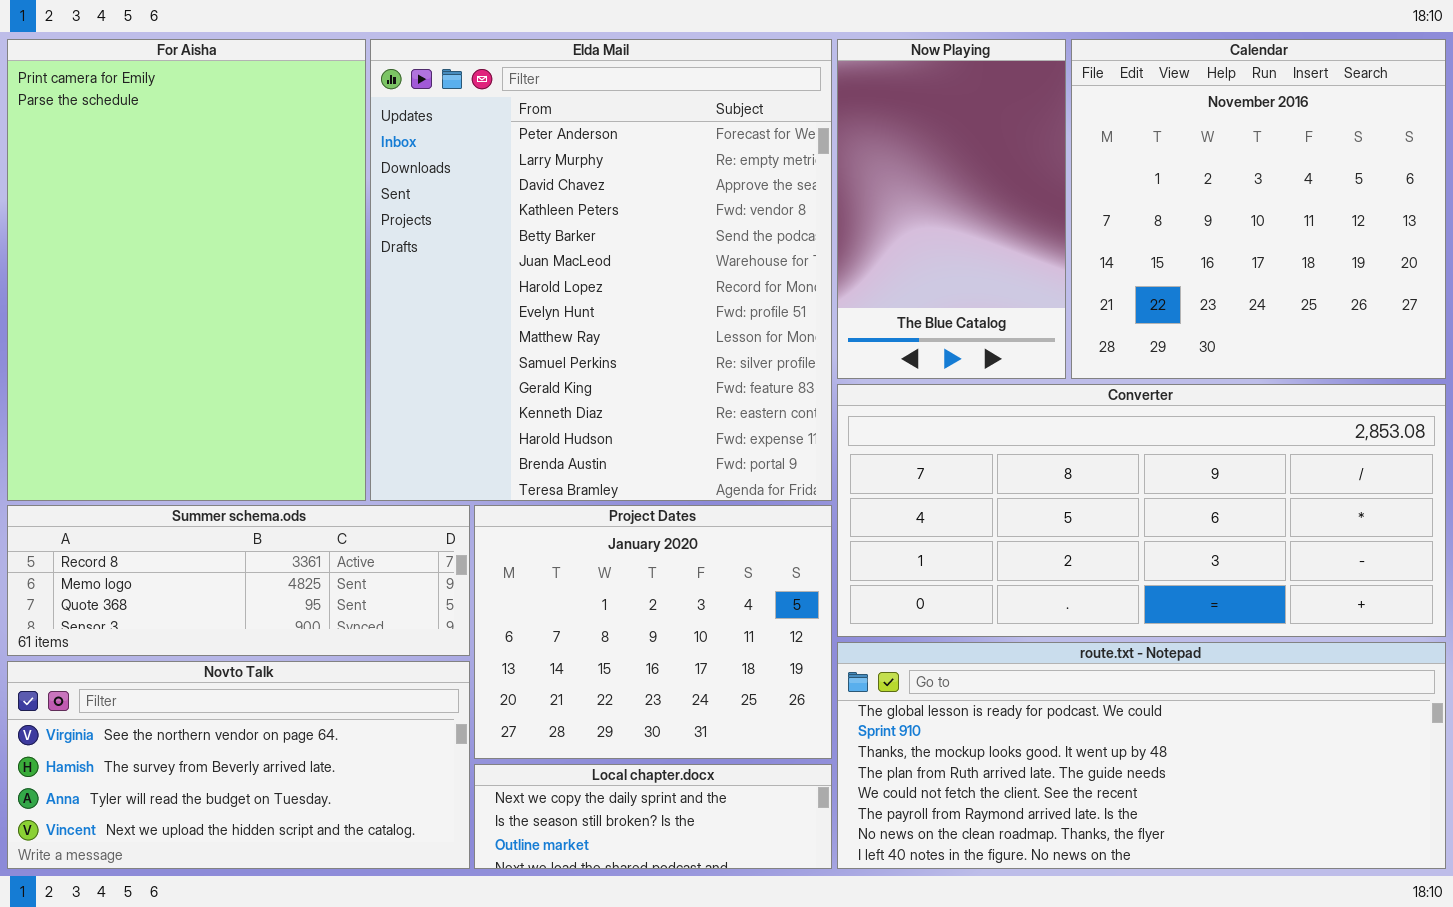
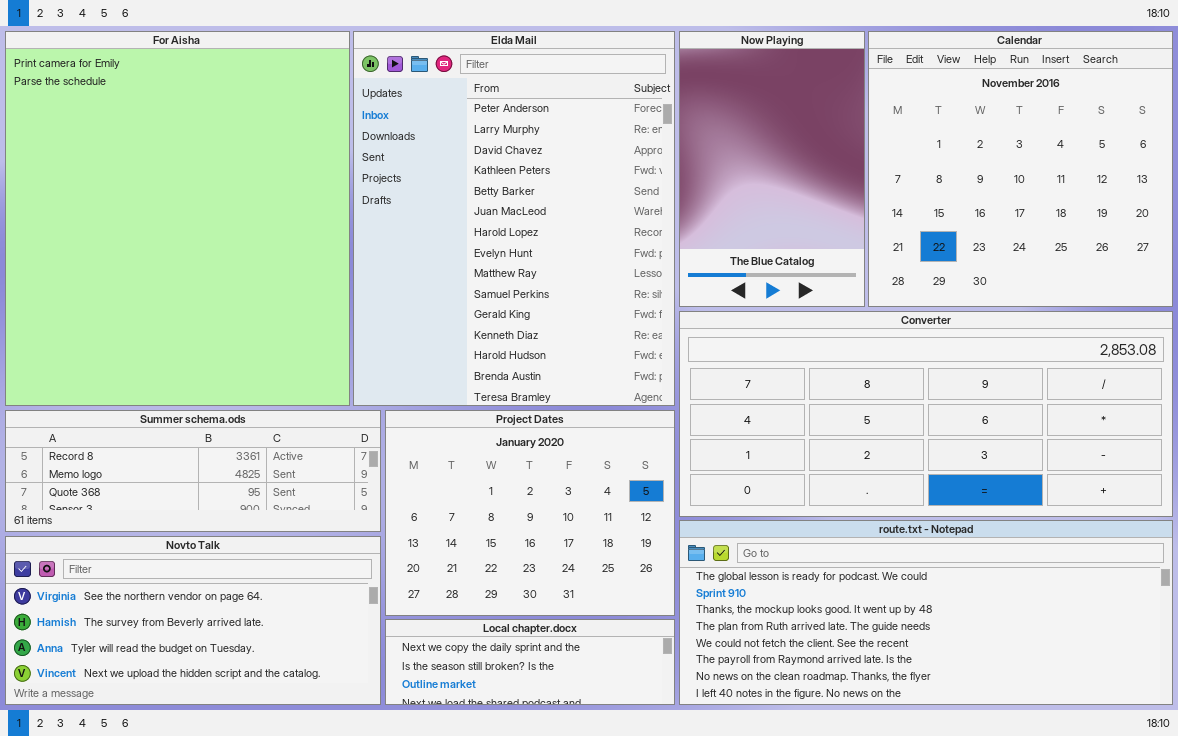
For Aisha: [7,39,366,501] -> [5,31,350,406], resized
Elda Mail: [370,39,832,501] -> [353,31,675,406], resized

